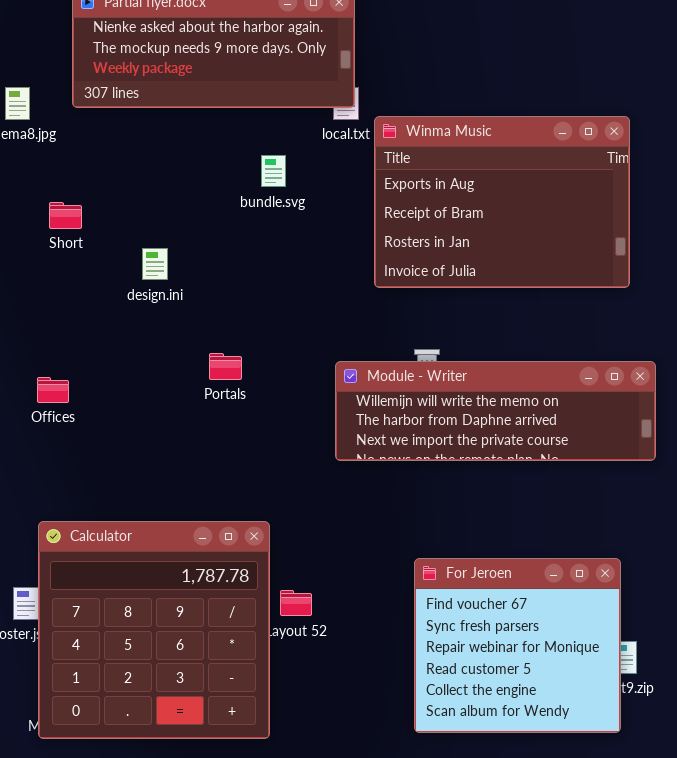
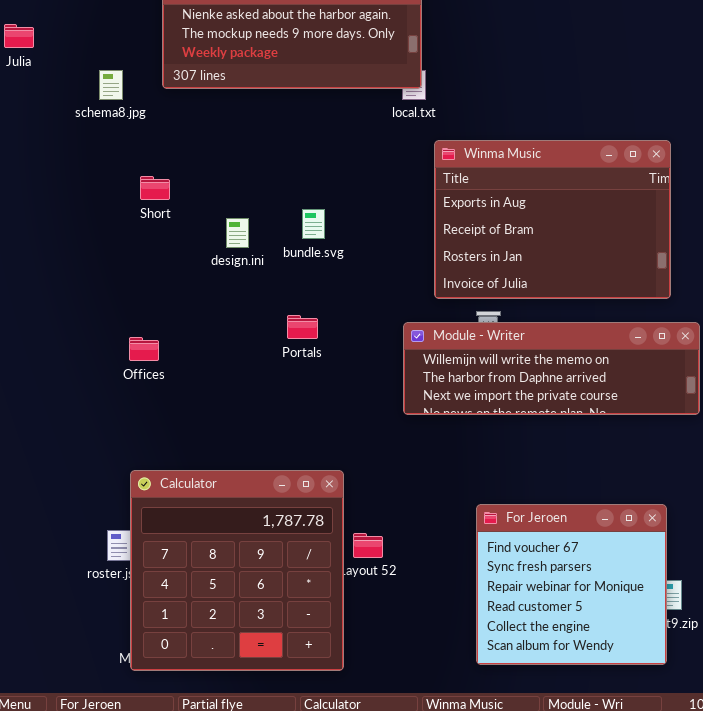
Winma Music: [374,116,630,288] -> [434,140,671,299], moved
bundle.svg: [261,155,286,187] -> [302,209,325,239], moved

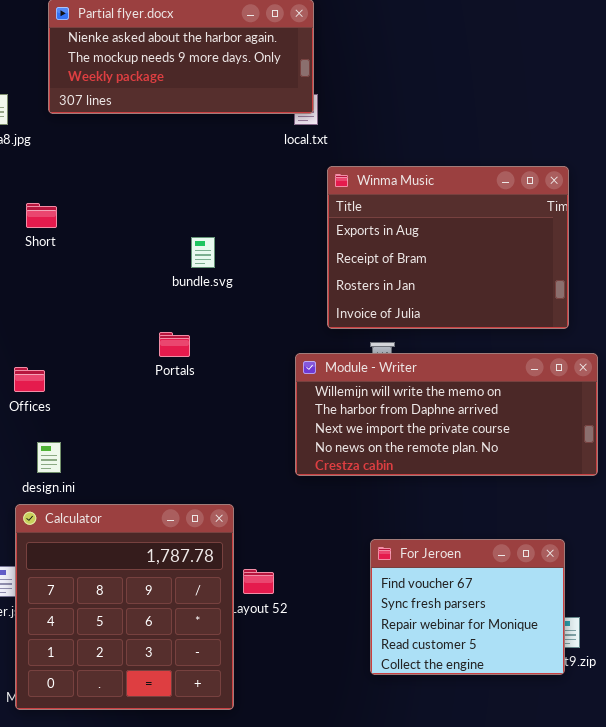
design.ini: [226,218,249,248] -> [37,442,61,473], moved
Portals: [287,315,318,339] -> [159,332,190,357], moved
Module - Writer: [403,322,700,415] -> [295,353,598,476], resized
For Jeroen: [476,504,667,665] -> [370,539,565,675], resized

